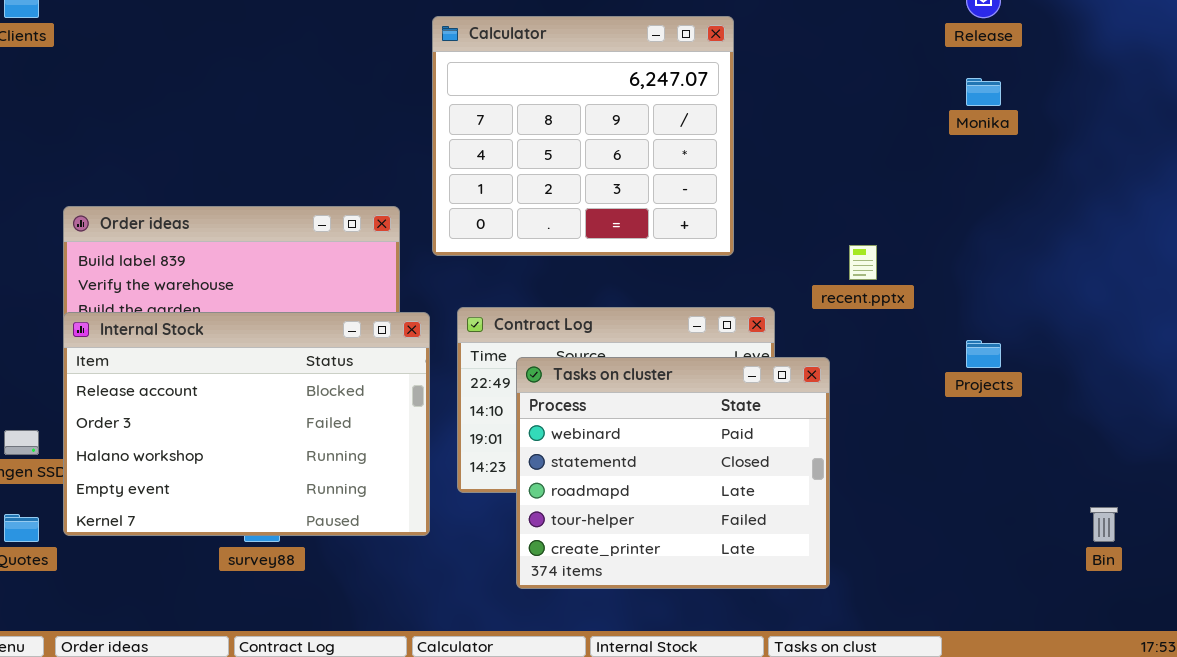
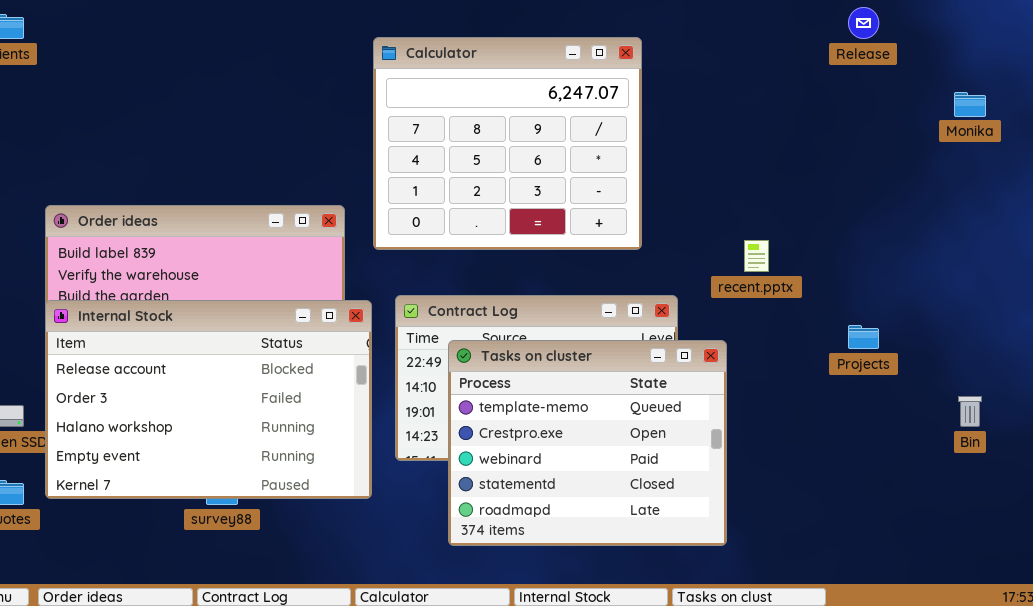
Monika: [966,78,1001,106] -> [954,92,986,117], moved
Tasks on cluster: [516,357,830,589] -> [448,340,727,546], scrolled up 2 rows
Bin: [1090,507,1118,542] -> [958,396,982,427], moved

